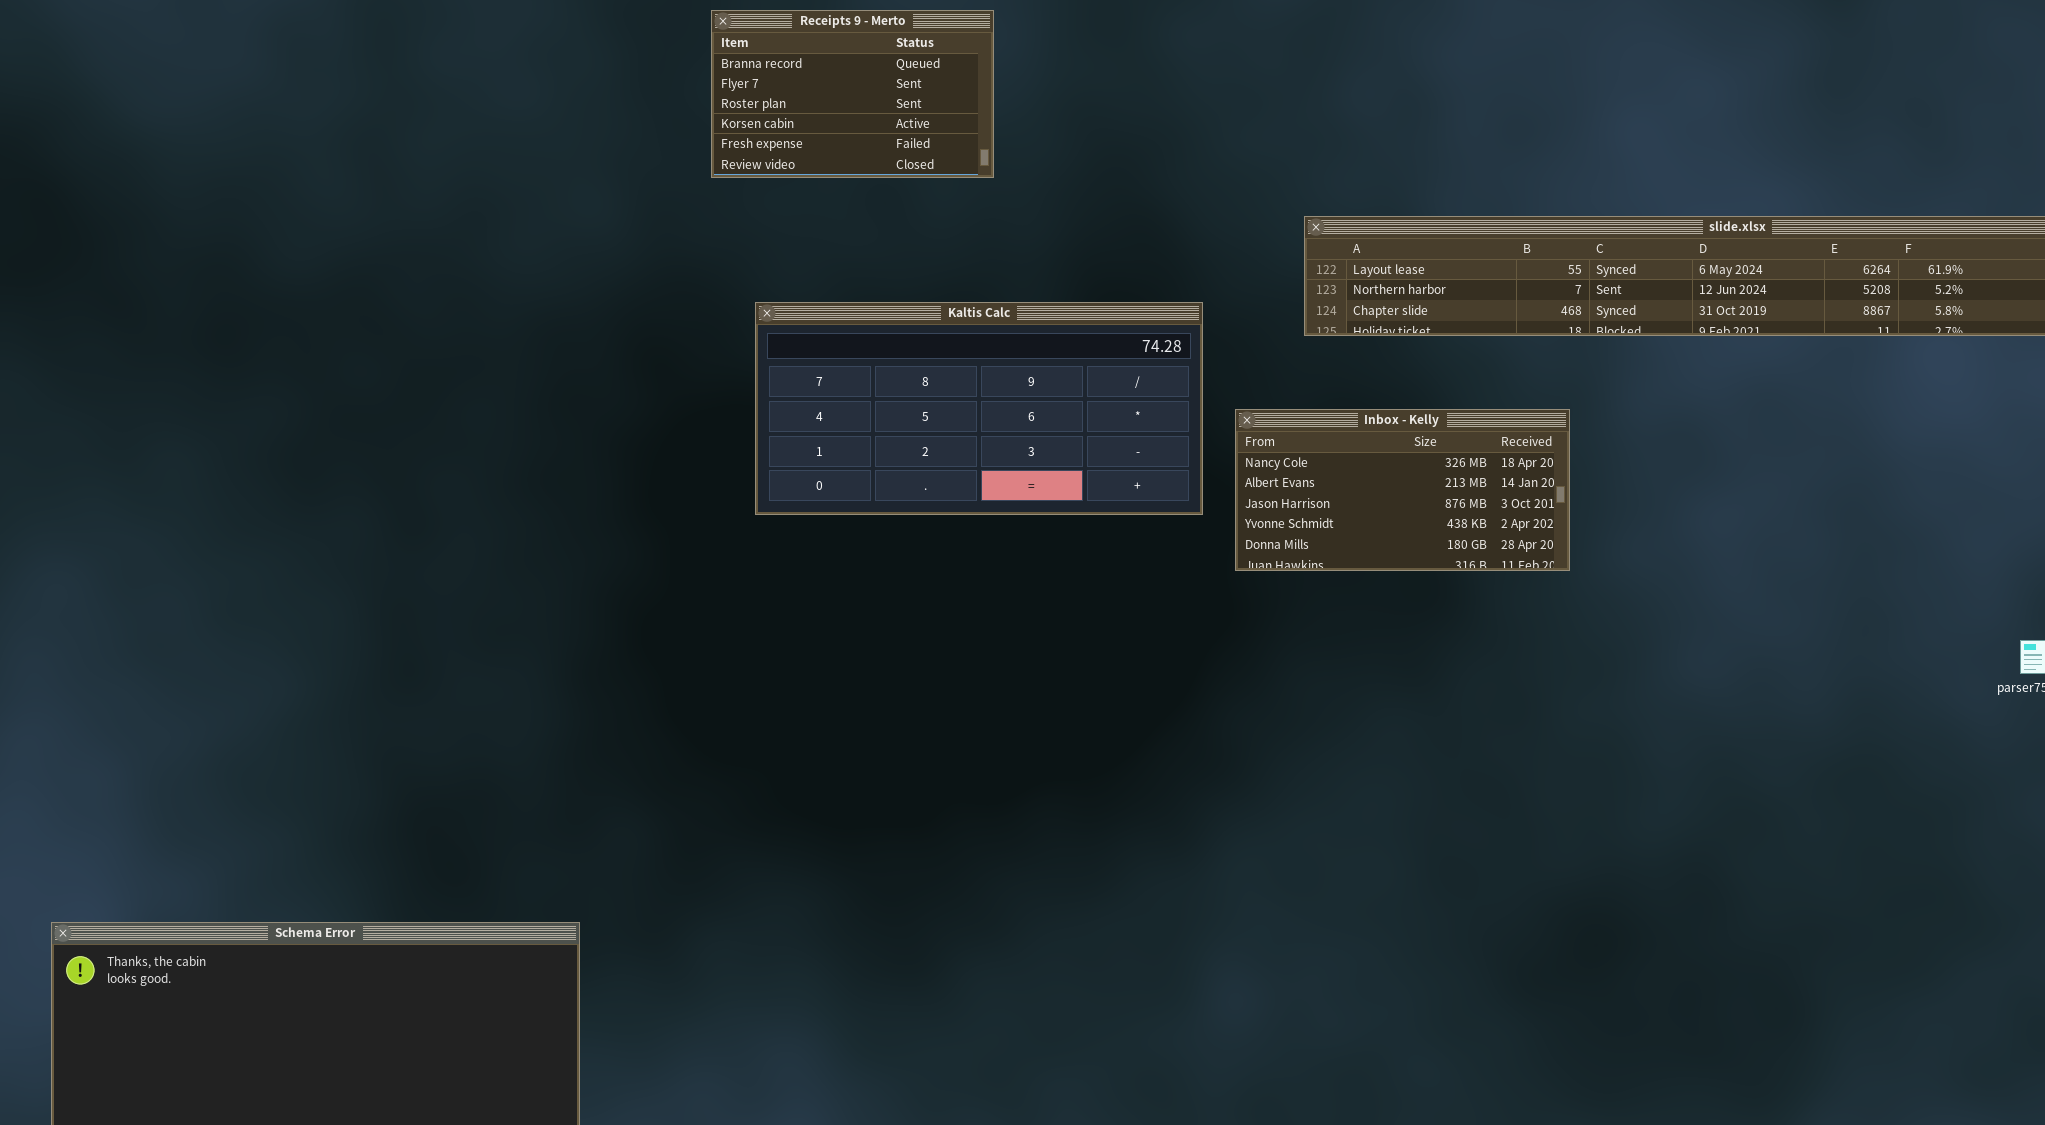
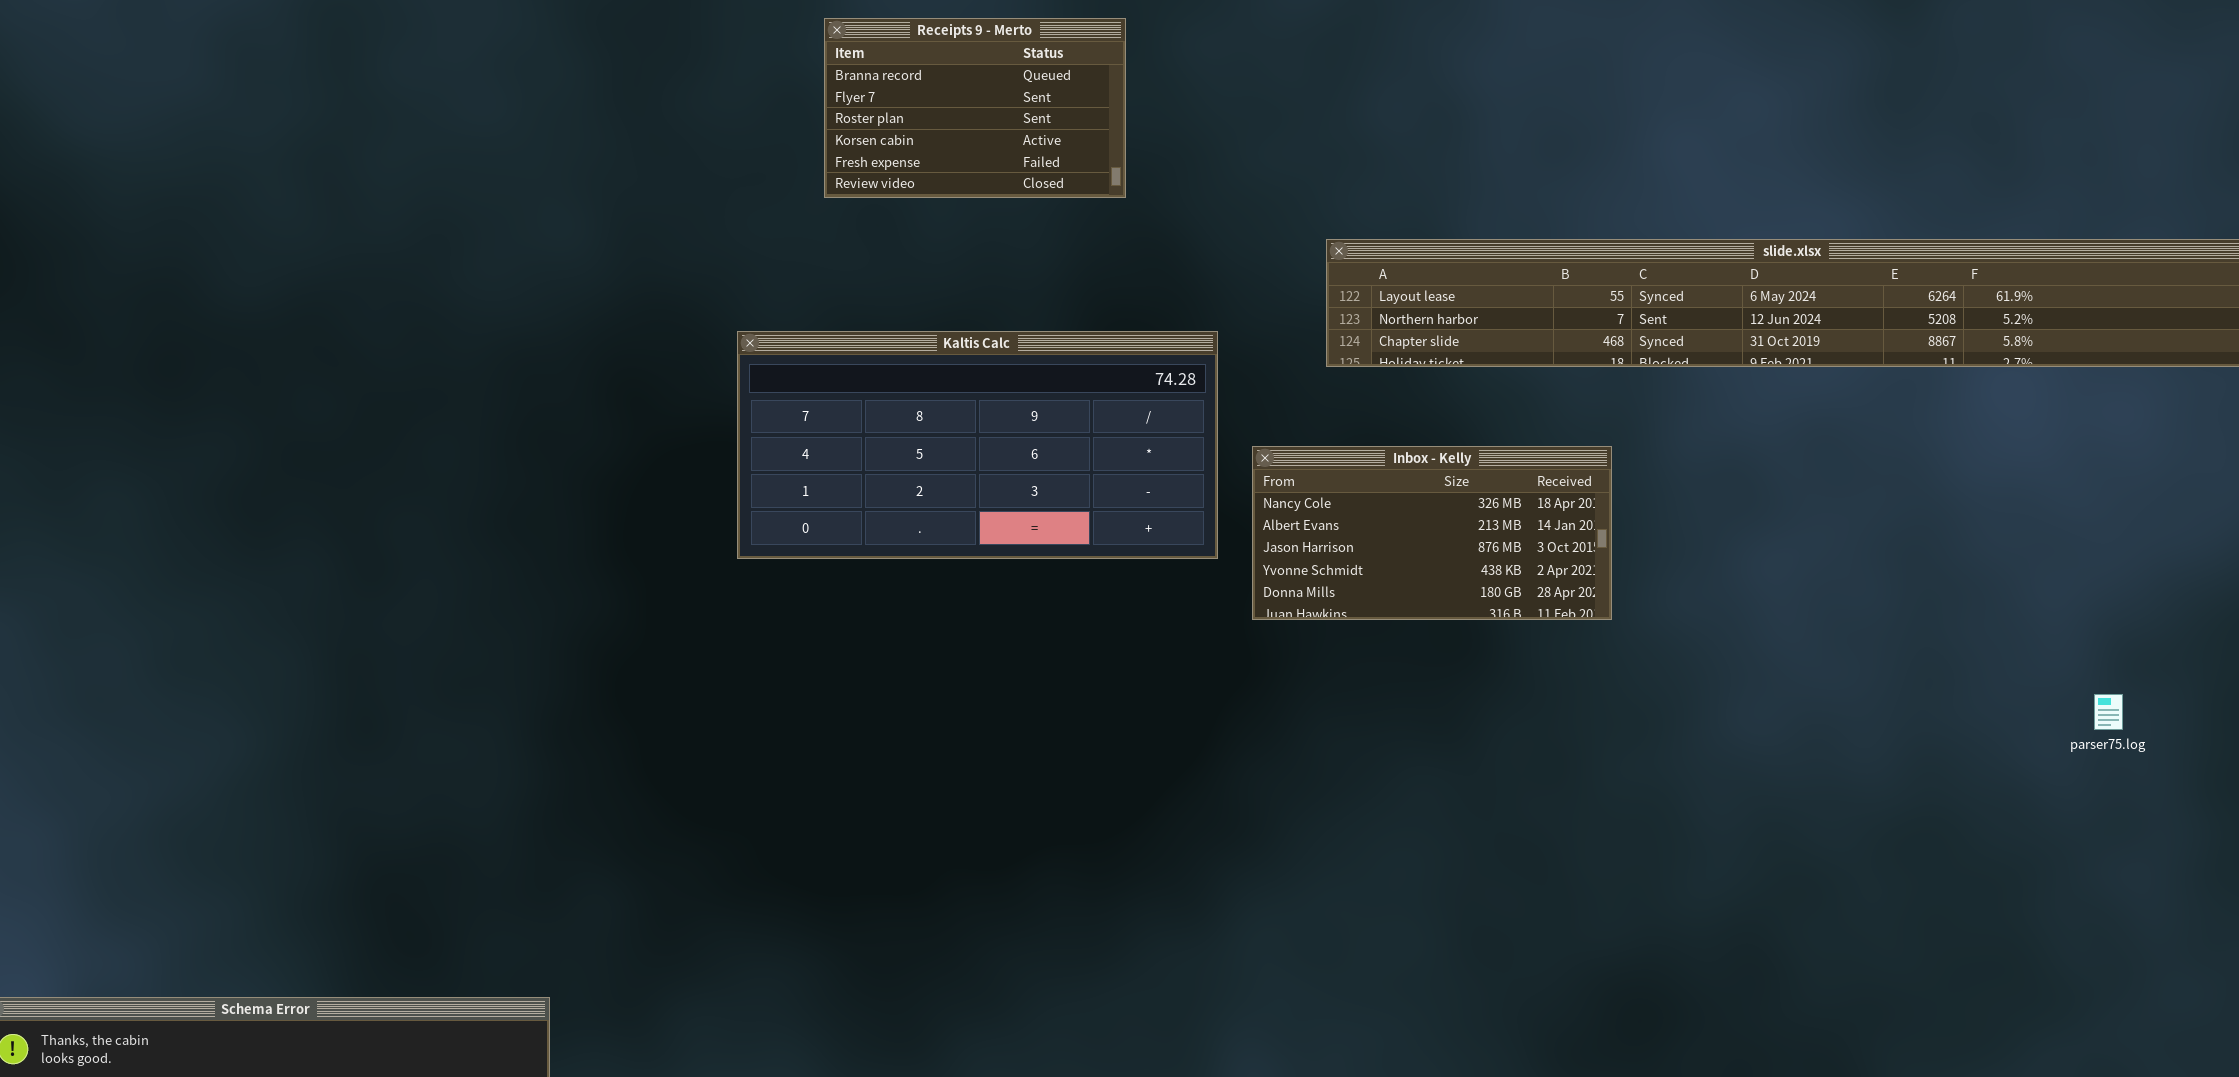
Receipts 9 - Merto: [711,10,994,178] -> [824,18,1126,198], moved

